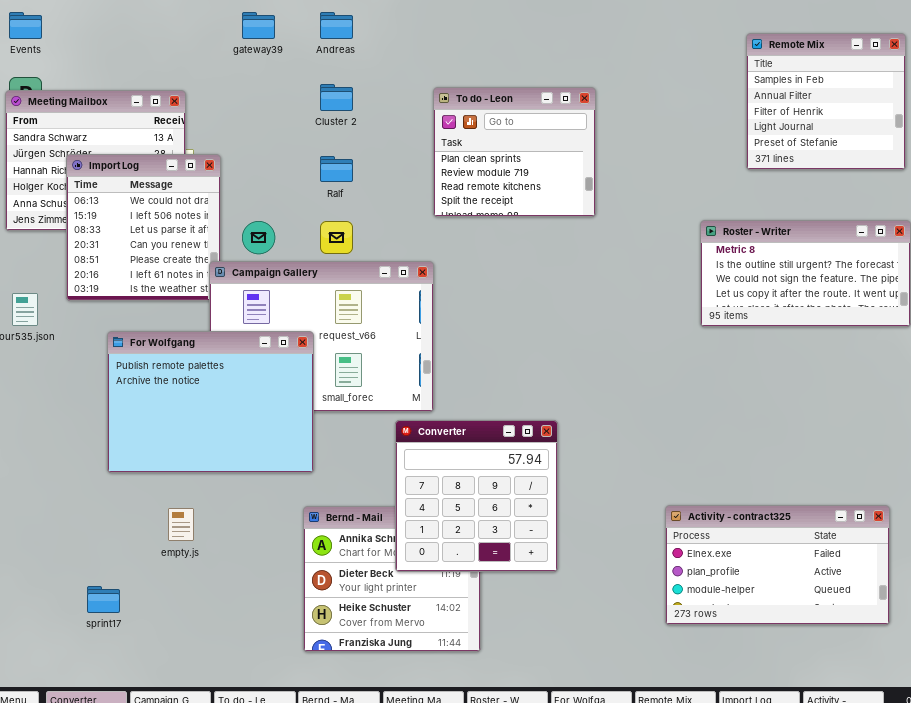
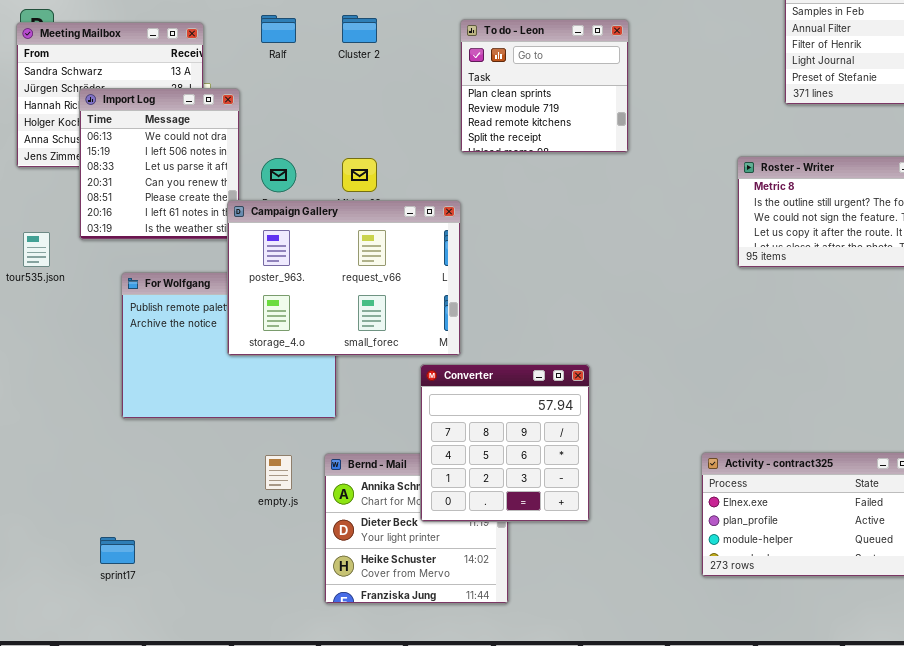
Ralf: [320,156,353,182] -> [261,15,296,43], moved
Campaign Gallery: [209,261,434,412] -> [227,200,461,356], raised
empty.js: [168,508,194,541] -> [265,455,292,490], moved

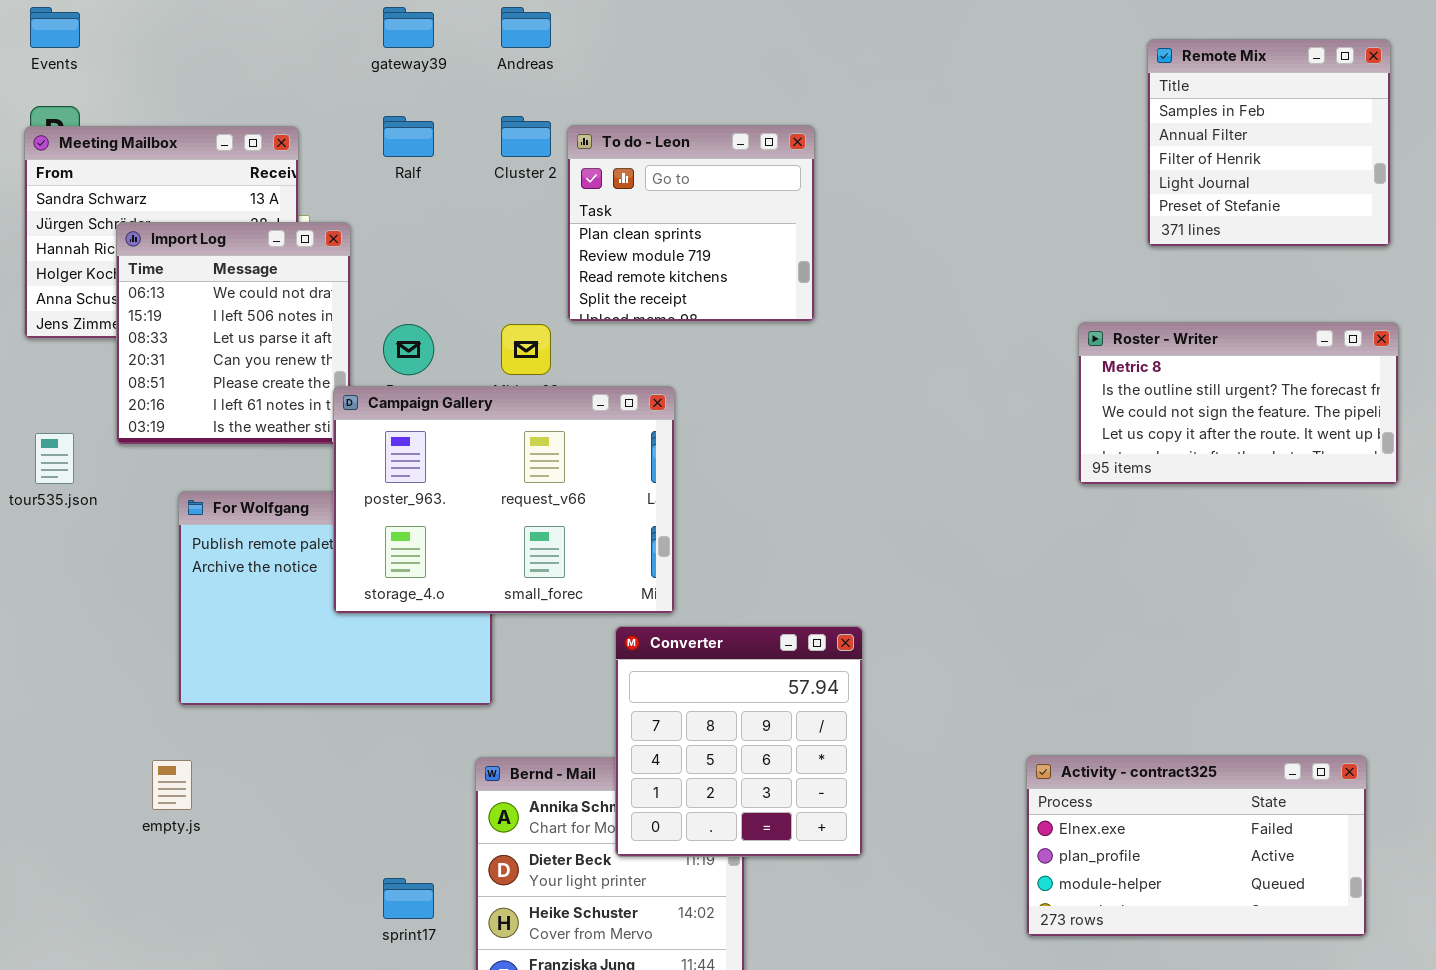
To do - Leon: [460,19,629,153] -> [567,125,815,322], moved
empty.js: [265,455,292,490] -> [152,760,192,810], moved
sprint17: [100,537,135,564] -> [383,878,434,919], moved

